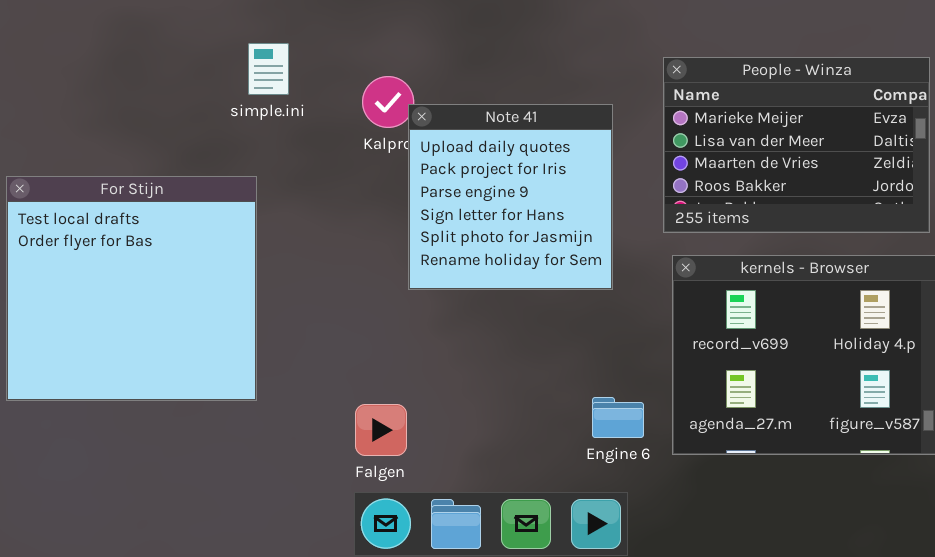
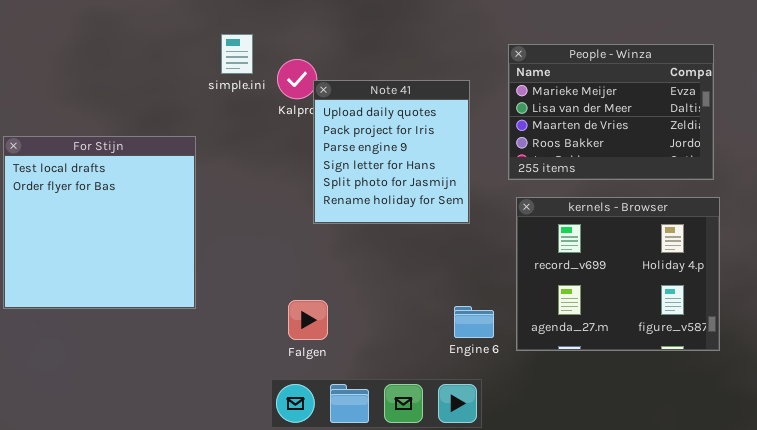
simple.ini: [248,43,289,95] -> [221,34,253,74], moved
Falgen: [355,404,407,456] -> [288,300,328,340], moved

